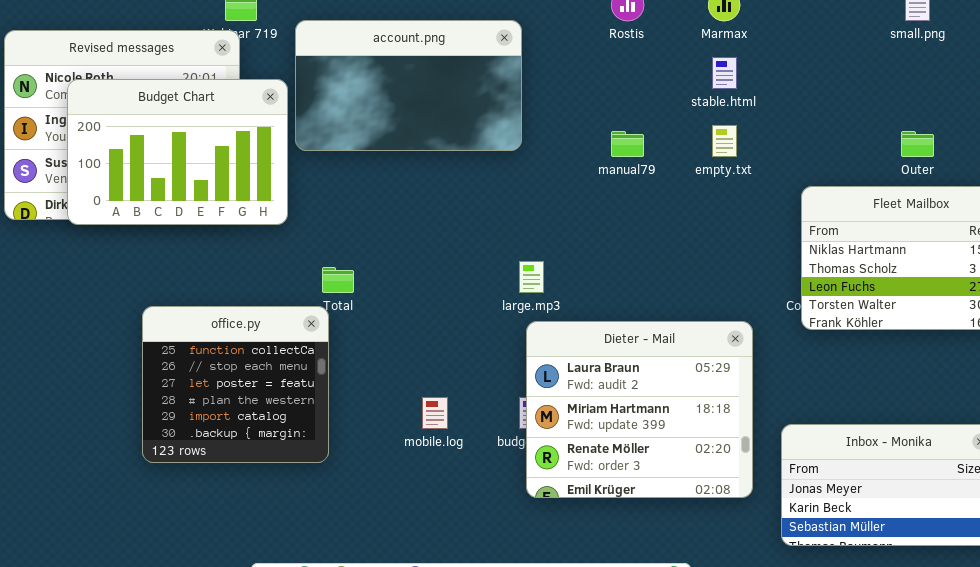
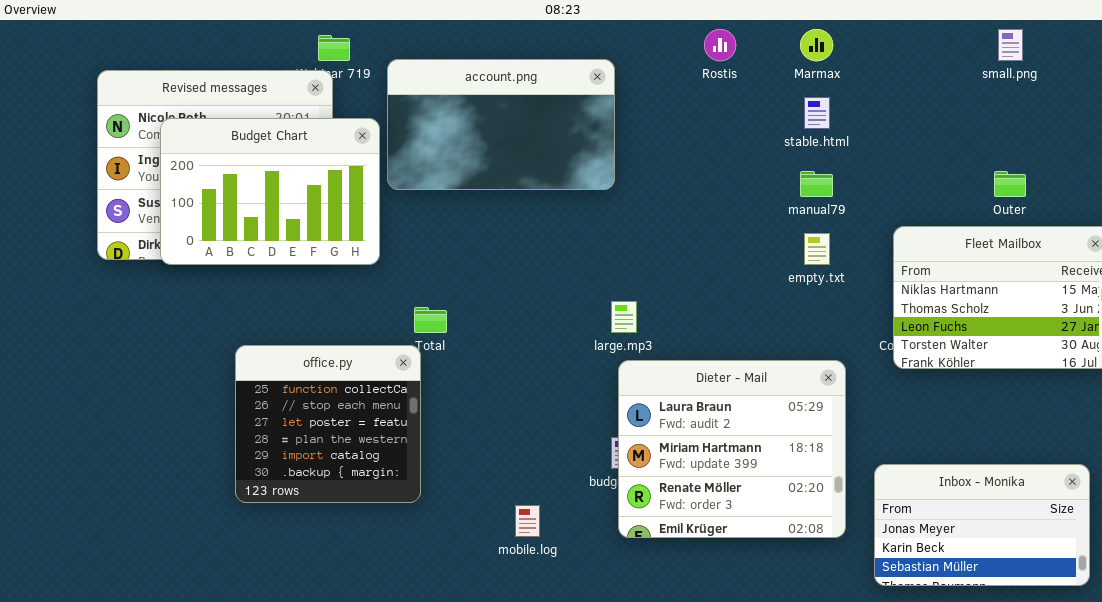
empty.txt: [712,125,737,157] -> [804,233,830,265], moved
manual79: [611,131,644,157] -> [800,171,833,197], moved
mobile.log: [422,397,448,429] -> [515,505,540,537], moved

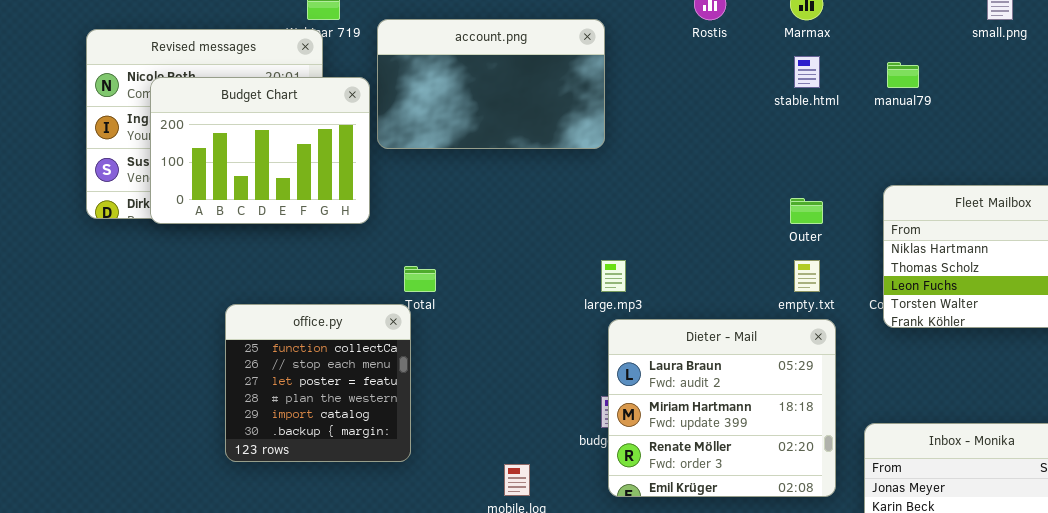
manual79: [800,171,833,197] -> [887,62,919,88], moved
Outer: [994,171,1026,197] -> [790,198,823,224], moved
empty.txt: [804,233,830,265] -> [794,260,820,292], moved

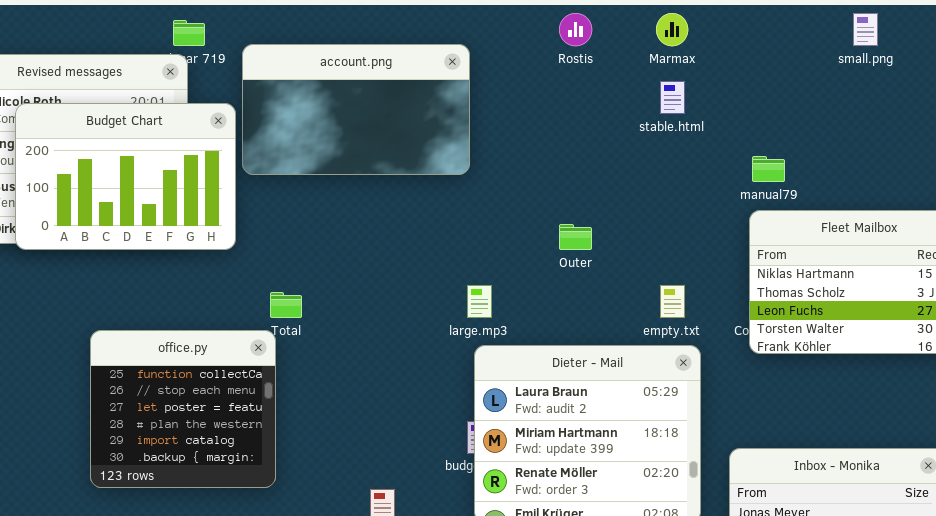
manual79: [887,62,919,88] -> [752,156,785,182], moved
Outer: [790,198,823,224] -> [559,224,592,250], moved

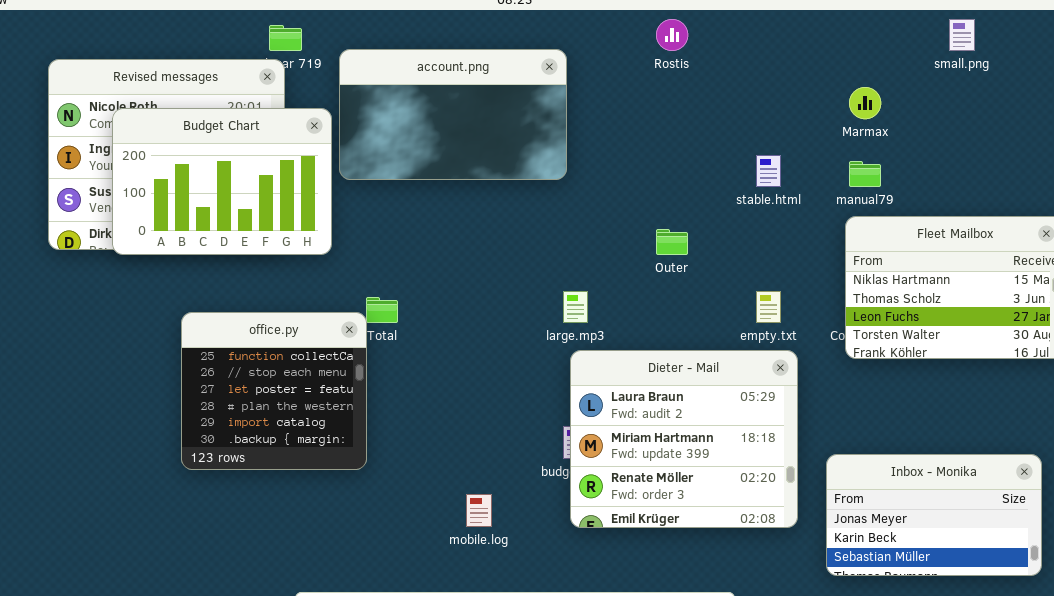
Marmax: [656,13,688,46] -> [849,87,881,119], moved
stable.html: [660,81,685,114] -> [756,155,781,187], moved
office.py: [90,330,276,488] -> [181,312,367,470], moved

